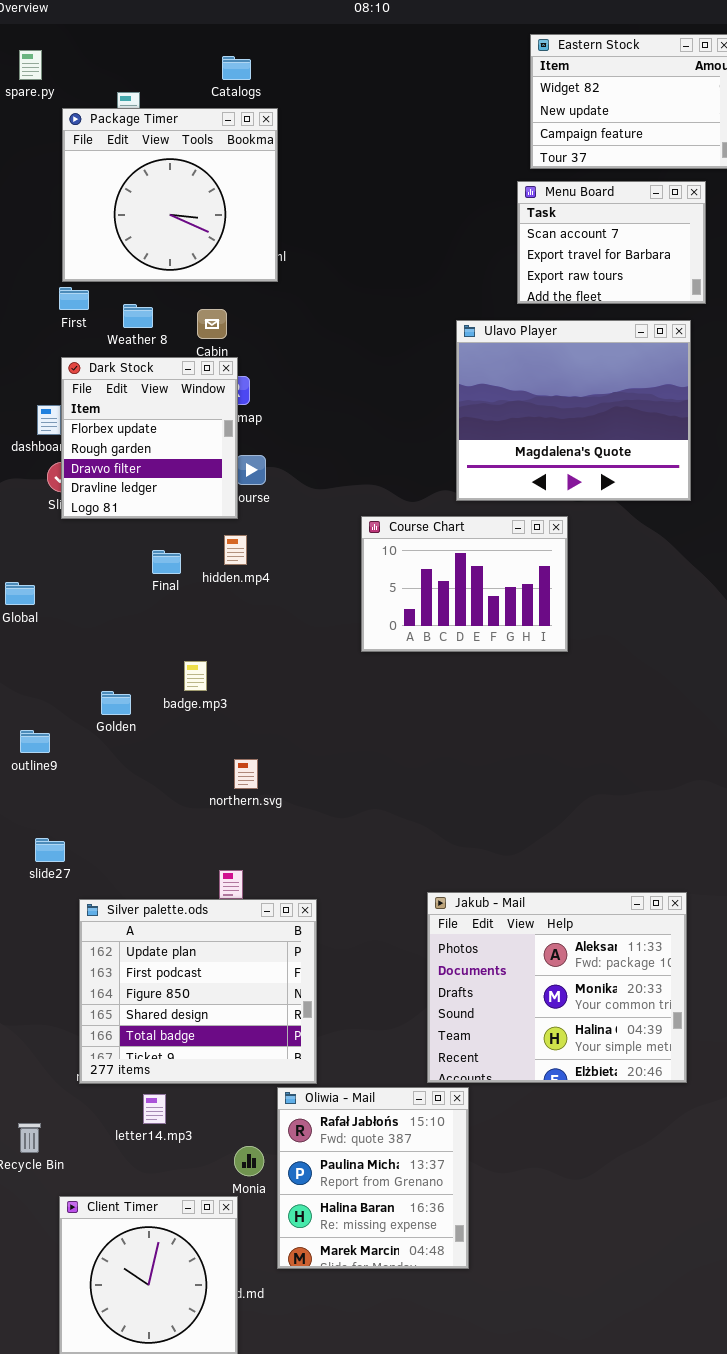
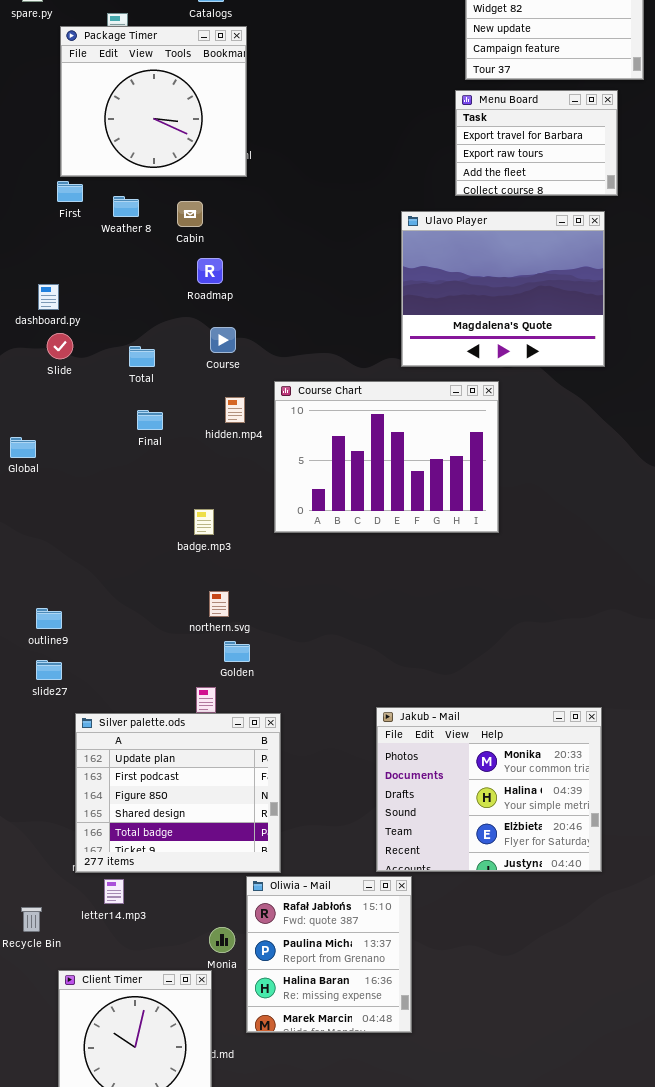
Menu Board: [517,181,706,304] -> [455,90,618,196], scrolled down 1 row
Dark Stock: [61,357,238,519] -> none, closed
Course Chart: [361,516,568,652] -> [274,381,499,533], resized
hidden.mp4: [224,535,247,565] -> [225,397,245,423], moved
badge.mp3: [184,661,207,691] -> [194,509,214,535], moved
Golden: [101,691,131,715] -> [224,641,250,662], moved
outline9: [20,730,50,753] -> [36,608,62,629], moved
Jakub - Mail: [427,892,687,1083] -> [376,707,602,872], scrolled down 1 row
letter14.mp3: [143,1094,166,1124] -> [104,879,124,904], moved

